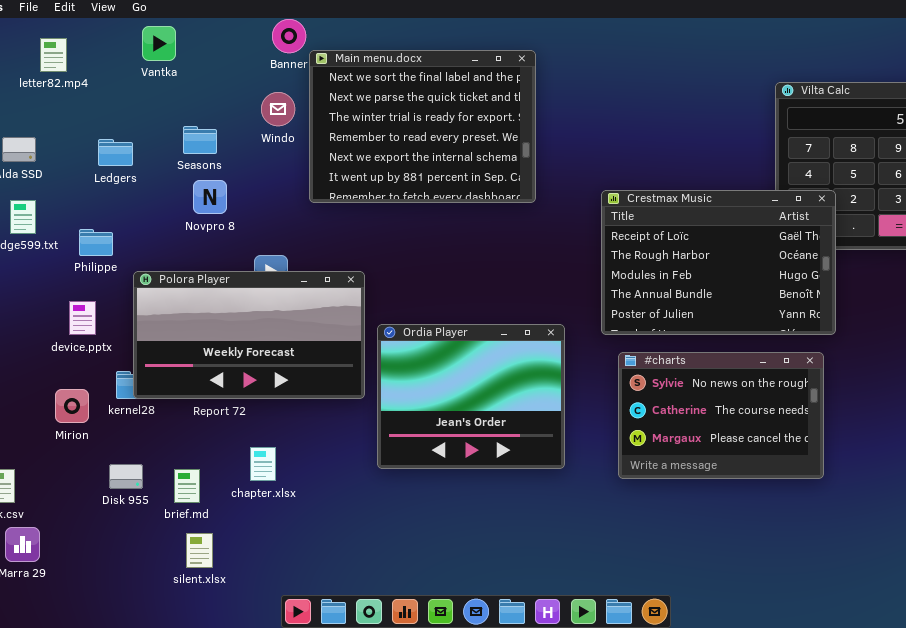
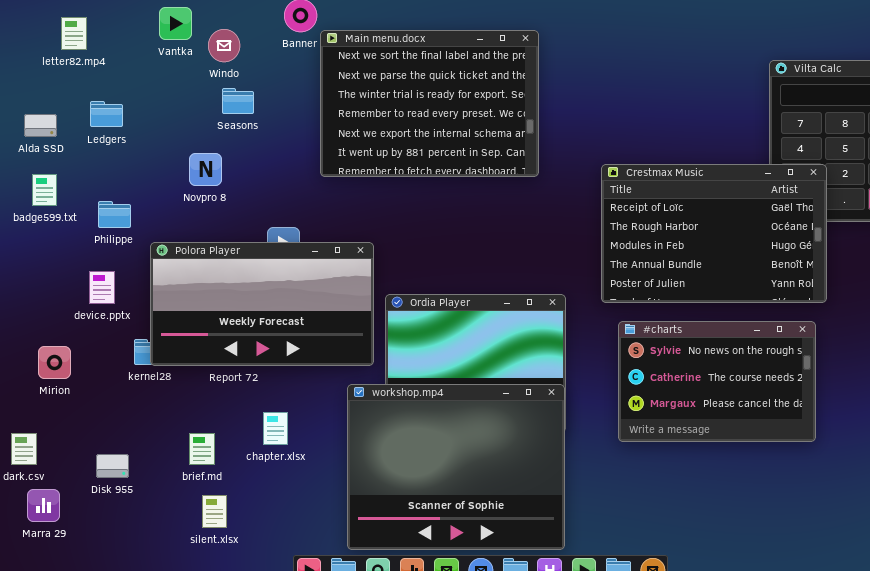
Windo: [261,92,295,126] -> [208,29,240,62], moved
Seasons: [183,126,217,154] -> [222,88,254,114], moved
Ledgers: [98,139,133,166] -> [90,101,123,127], moved
Novpro 8: [193,180,227,214] -> [189,153,222,186], moved
Mirion: [55,389,89,423] -> [38,346,71,379], moved
workshop.mp4: none -> [347,384,565,550], opened
Disk 955: [109,464,143,489] -> [96,454,129,478], moved

